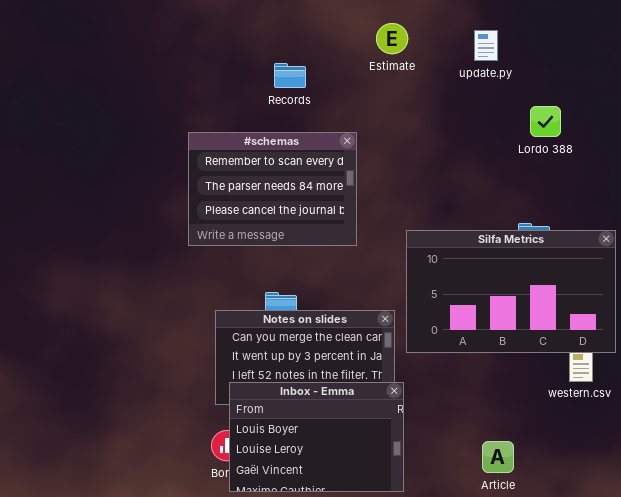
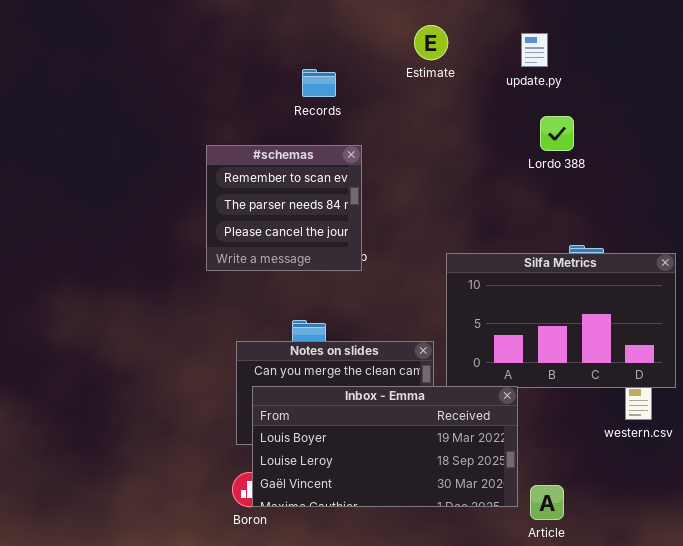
Lordo 388: [530,106,561,137] -> [540,116,574,151], moved
#schemas: [188,132,357,246] -> [206,145,362,271], resized
Inbox - Emma: [229,382,404,492] -> [252,386,518,507], moved, resized

